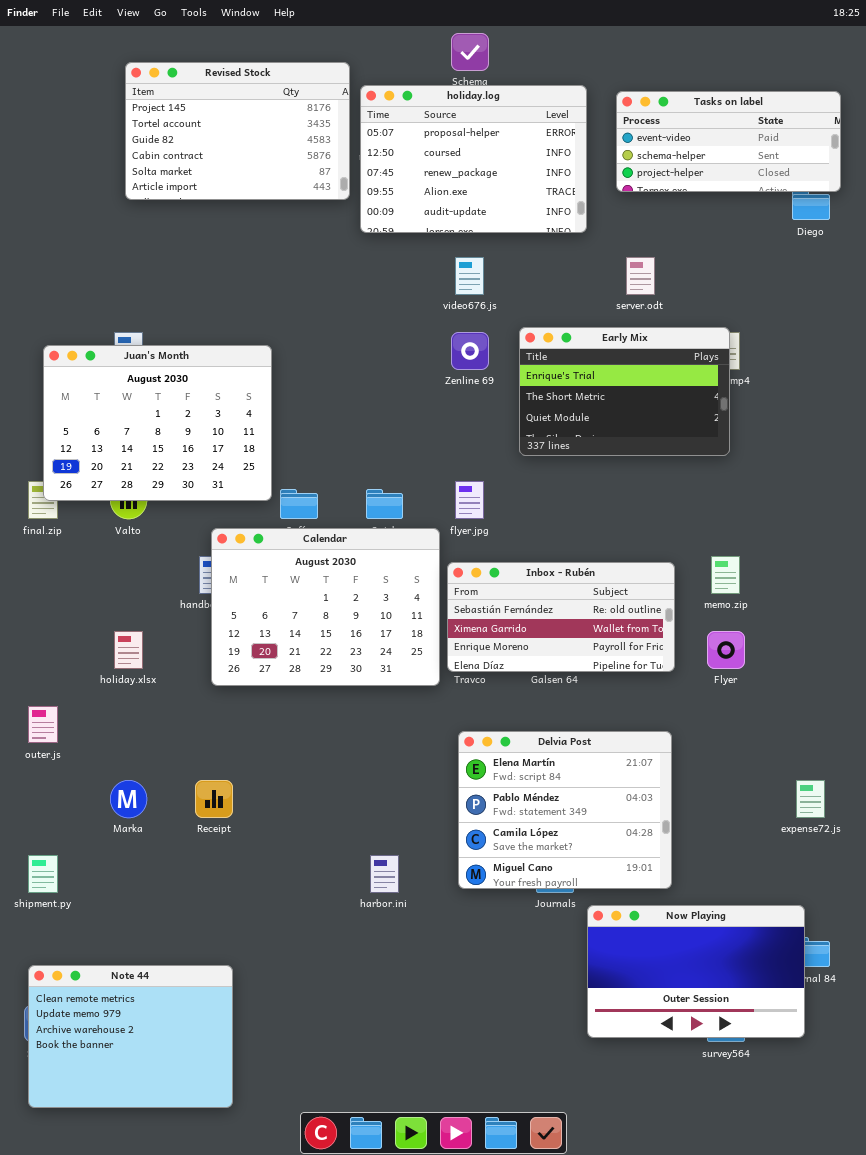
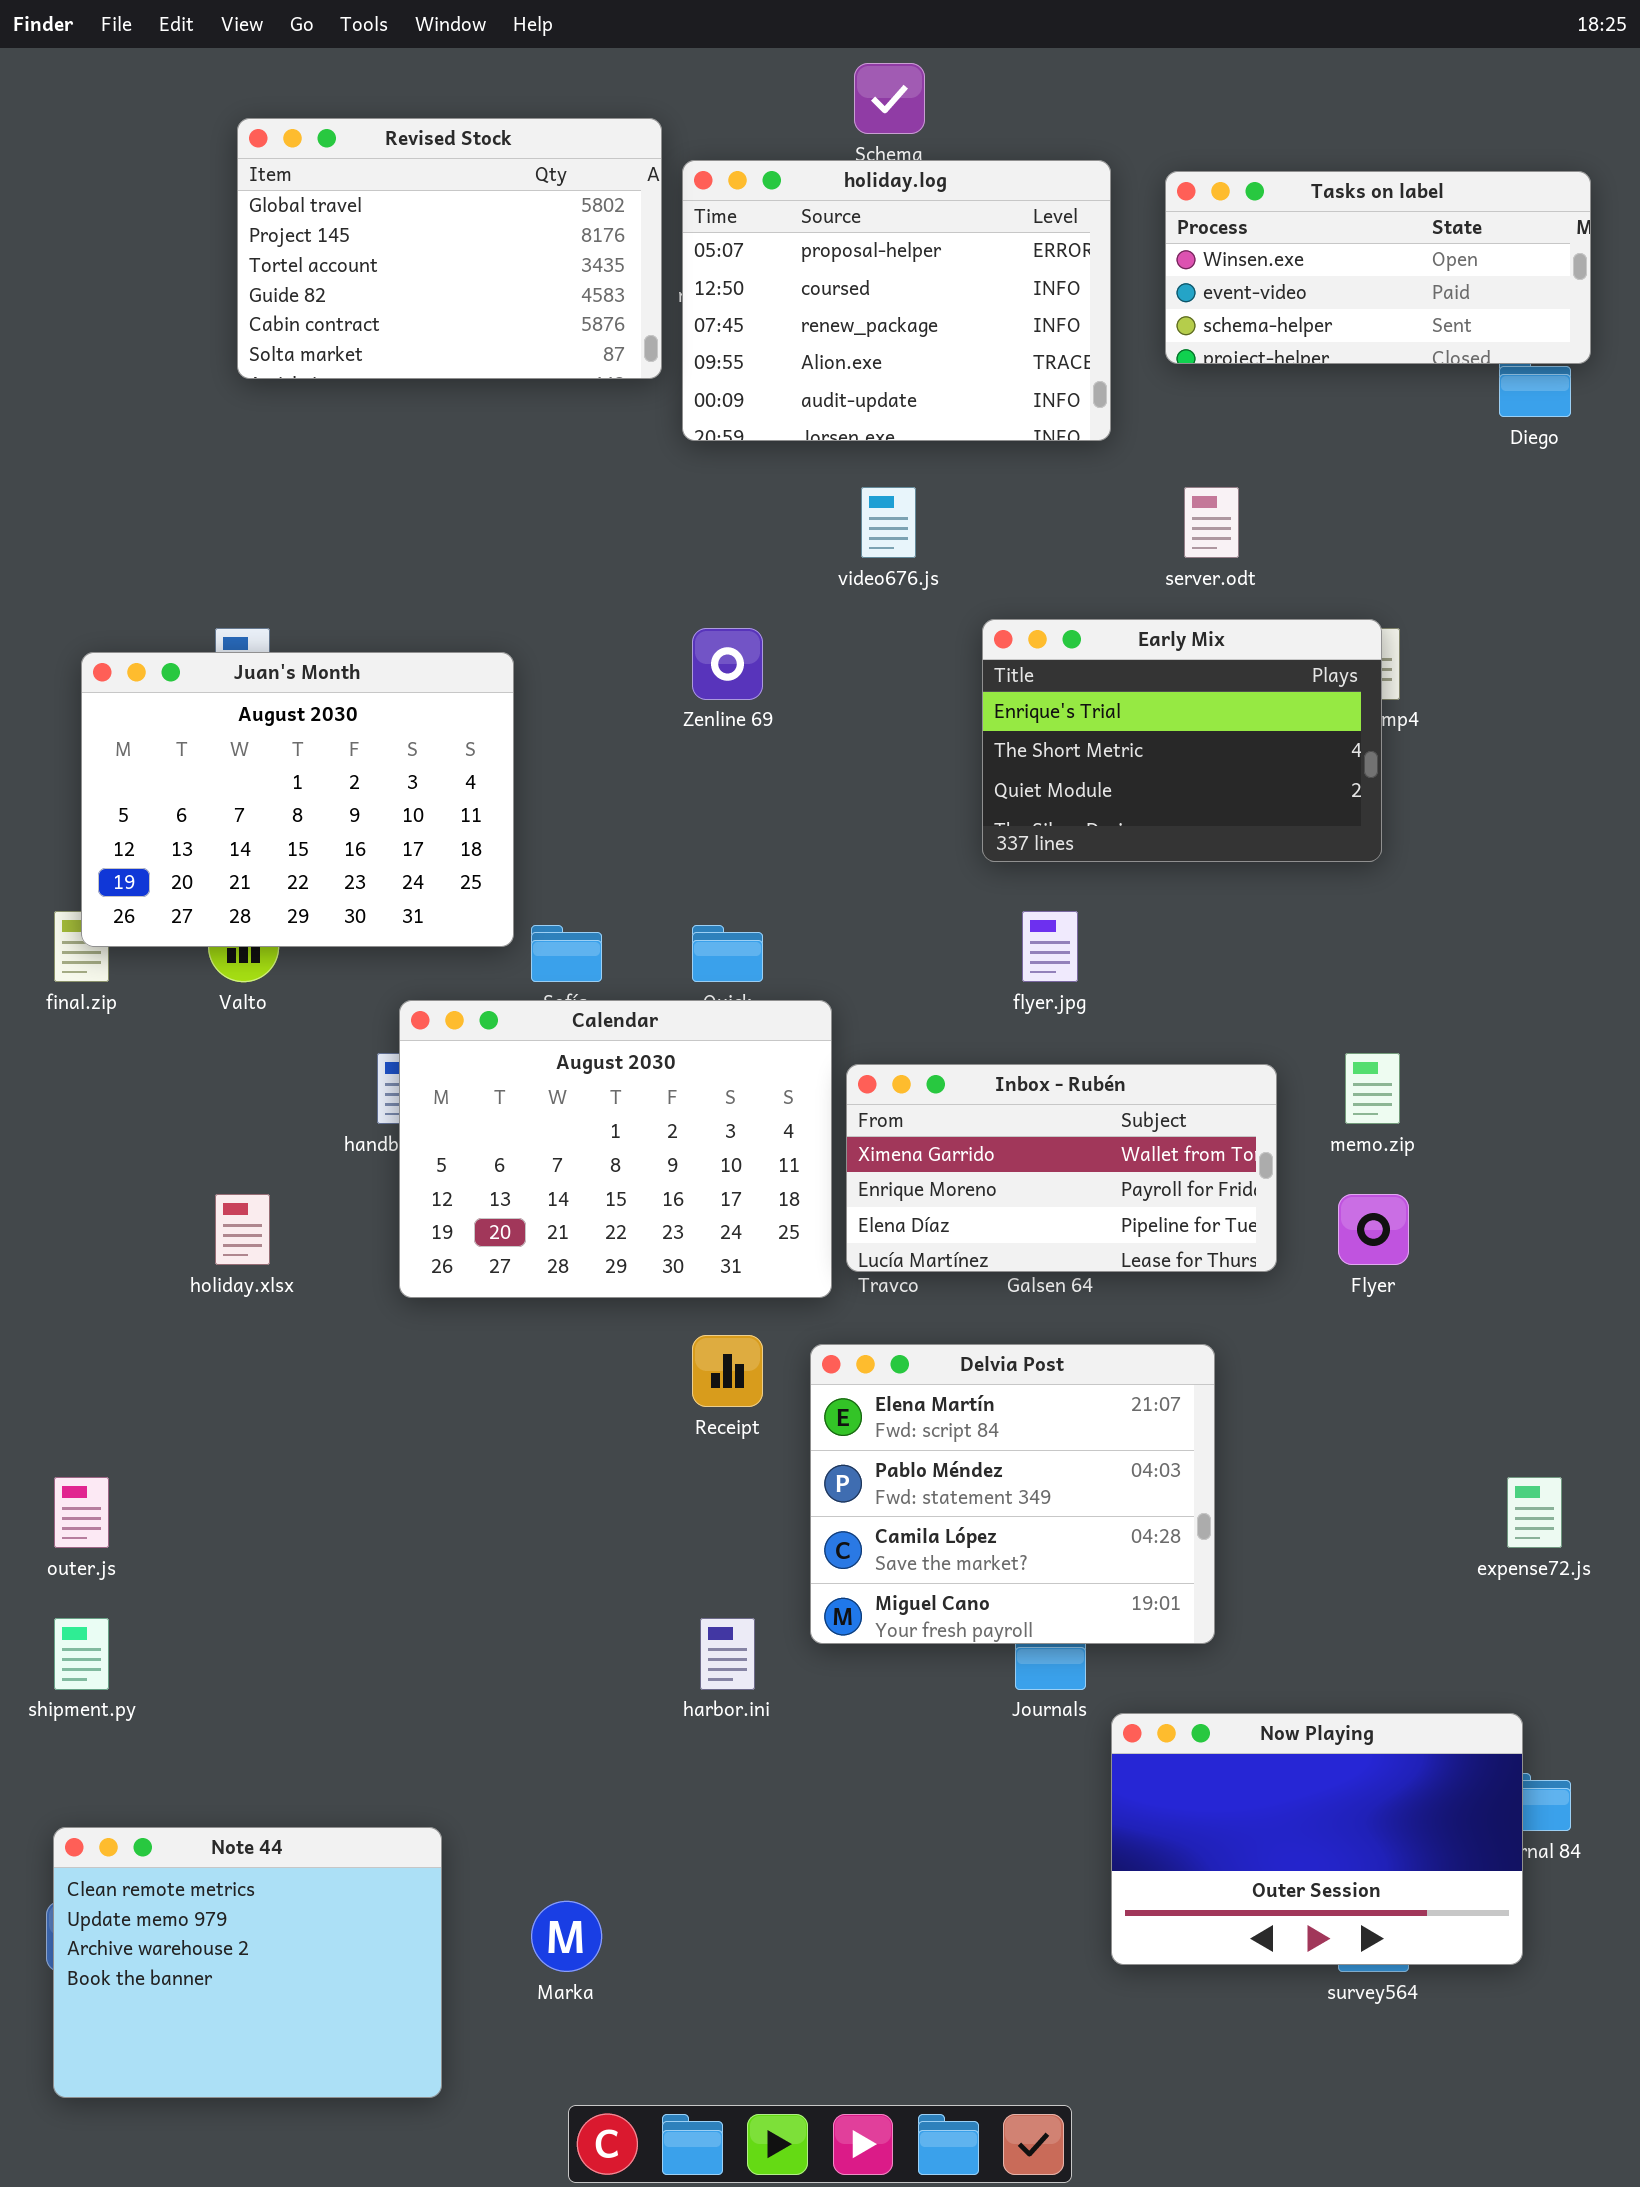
Revised Stock: [125,62,350,200] -> [237,118,662,379], scrolled up 1 row
Tasks on label: [616,91,841,192] -> [1165,171,1591,364], scrolled up 1 row
Zenline 69: [451,332,489,370] -> [692,628,763,700], moved
flyer.jpg: [455,481,484,519] -> [1022,911,1078,982], moved
Inbox - Rubén: [447,562,675,672] -> [846,1064,1277,1272], scrolled down 1 row
outer.js: [28,706,58,743] -> [54,1477,109,1548], moved
Delvia Post: [458,731,672,889] -> [810,1344,1215,1644], moved
Marka: [110,780,147,818] -> [531,1901,602,1972], moved
Receipt: [195,780,233,818] -> [692,1335,763,1407], moved

